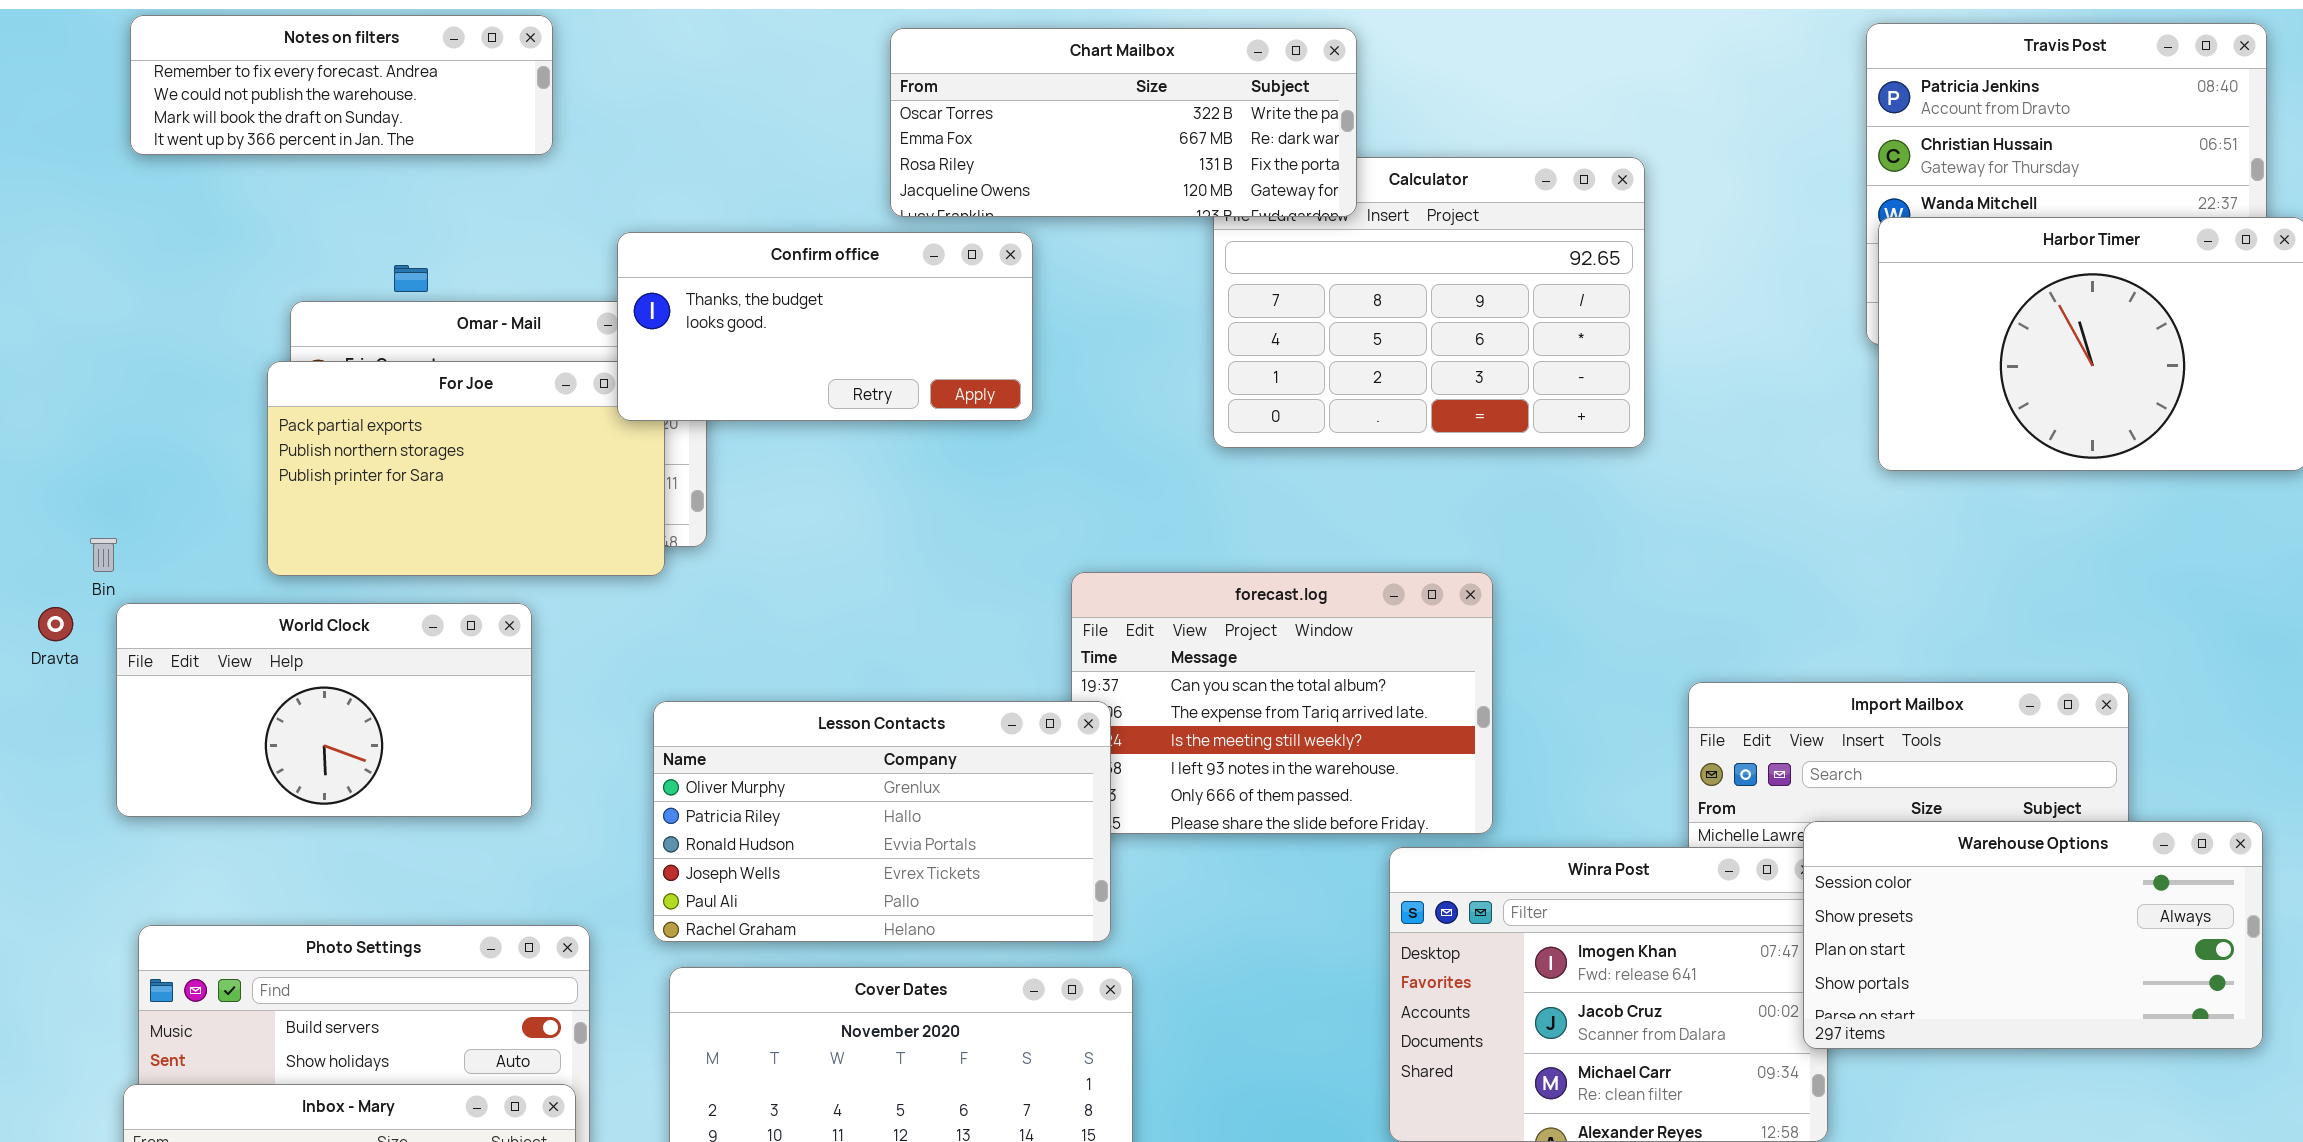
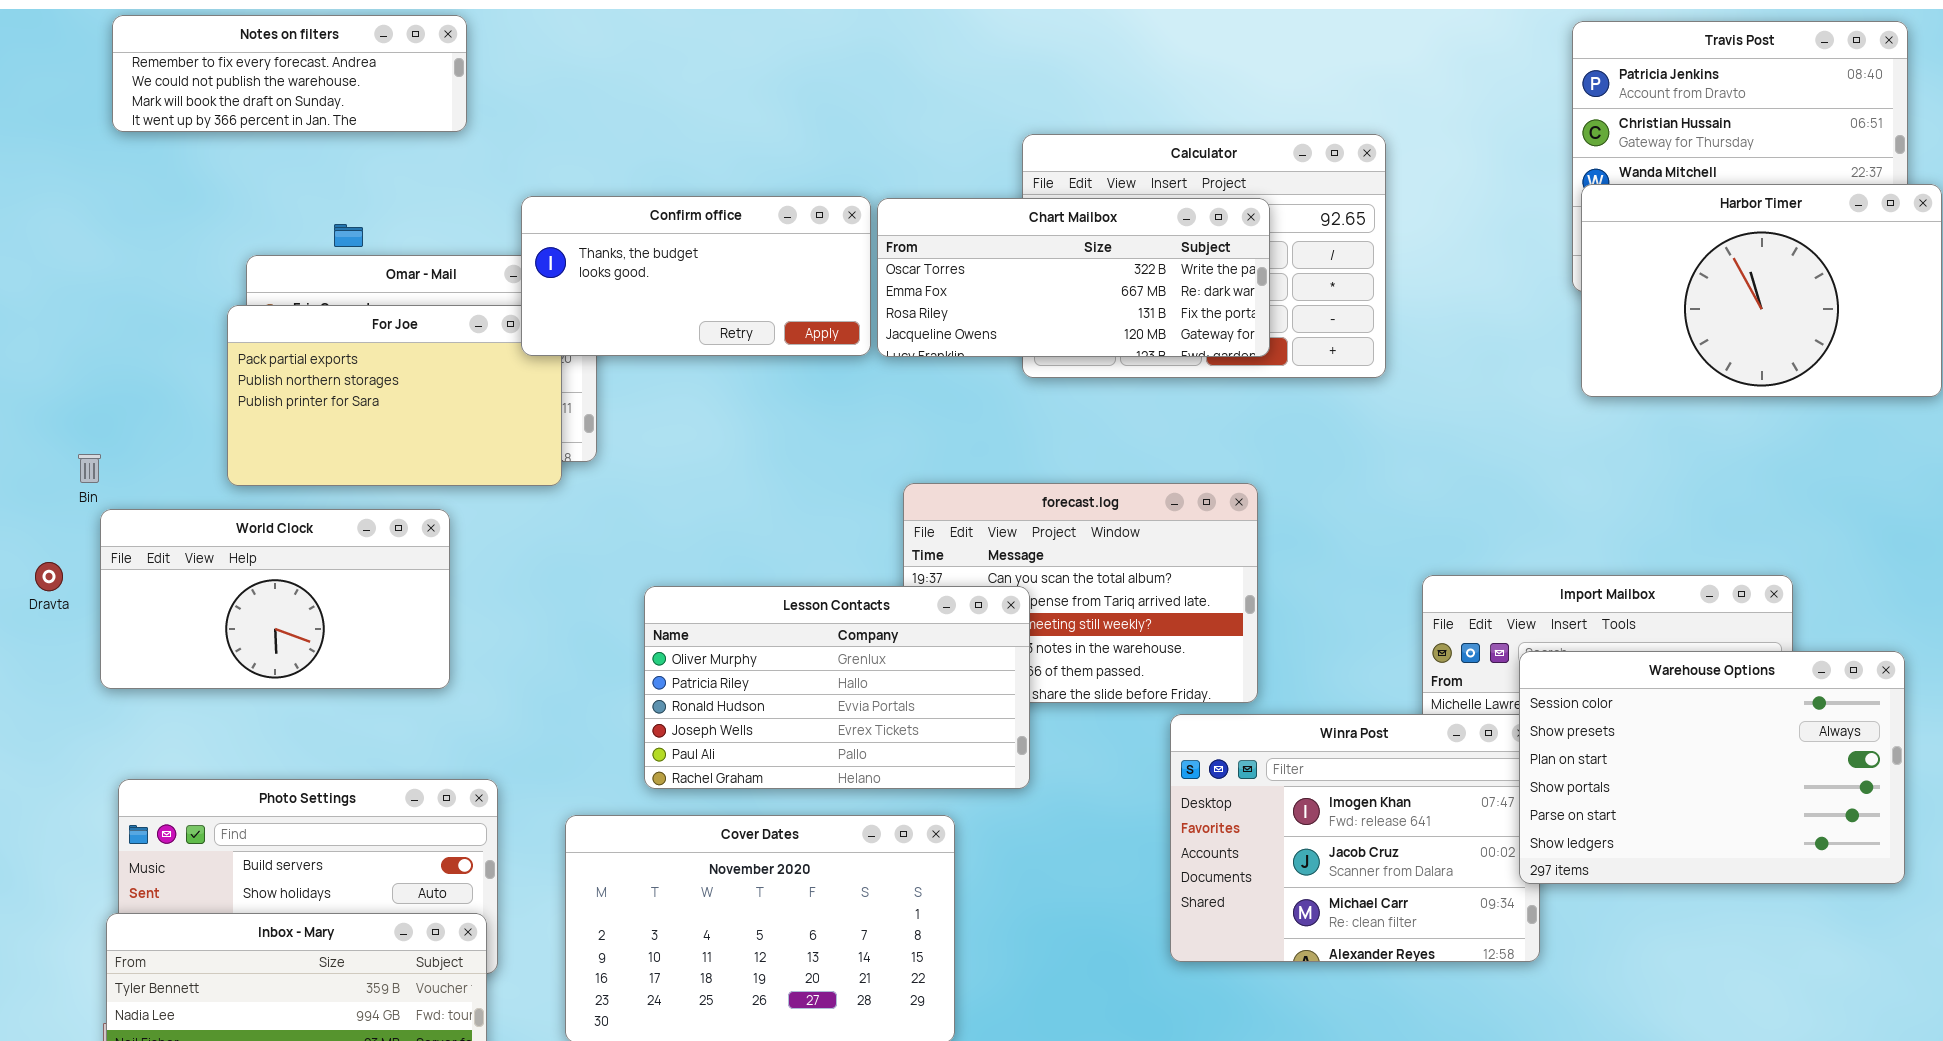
Chart Mailbox: [890,28,1357,217] -> [877,198,1270,357], moved
Dravta: [38,607,73,641] -> [35,562,63,591], moved
Lesson Contacts: [653,701,1111,942] -> [644,586,1030,789], moved
Warehouse Options: [1803,821,2263,1049] -> [1519,651,1905,884], resized

